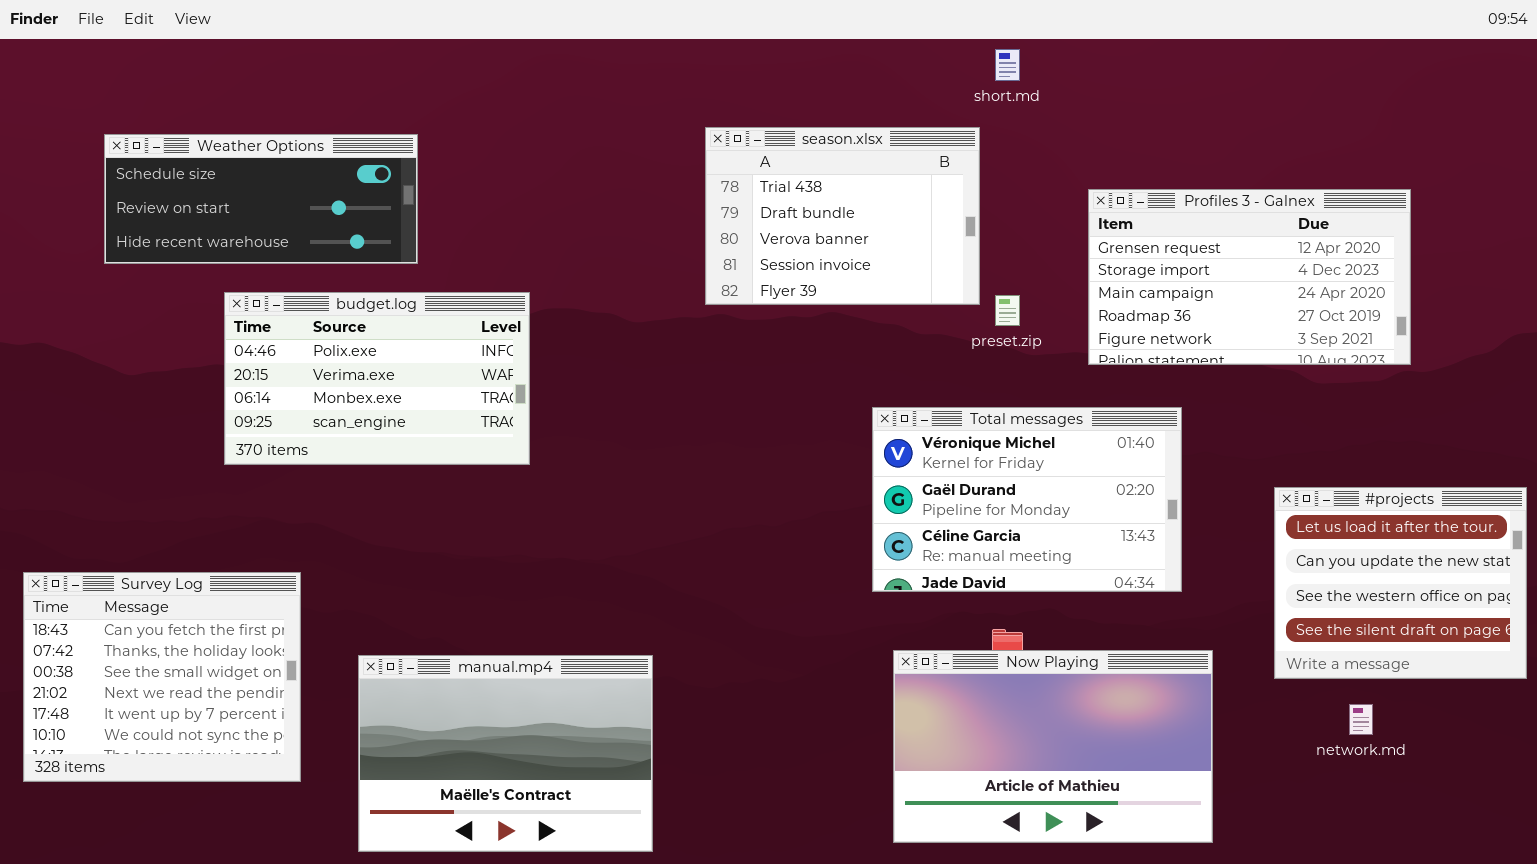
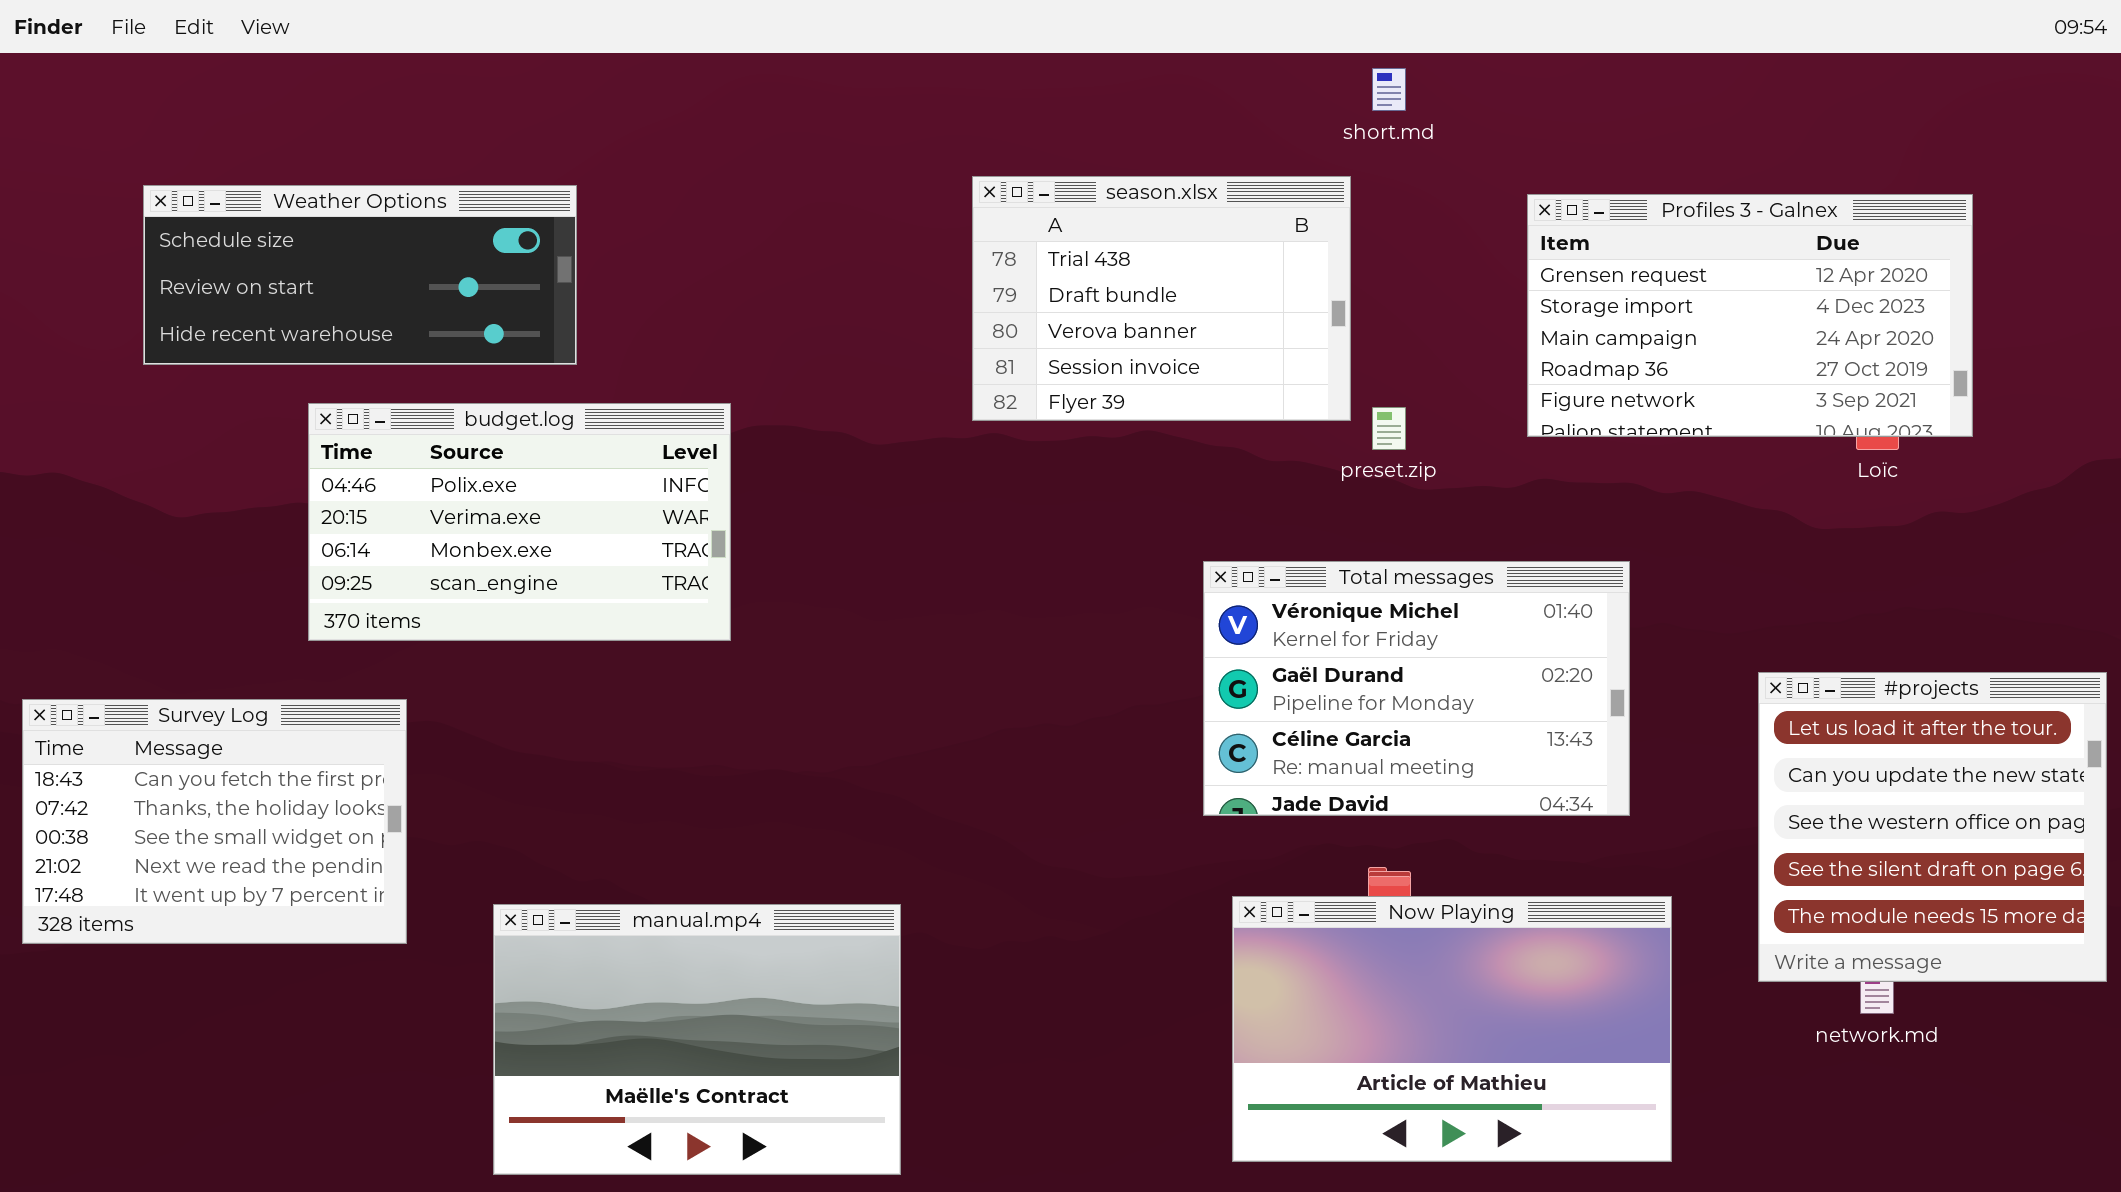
Profiles 3 - Galnex: [1088,189,1411,365] -> [1527,194,1973,437], moved
#projects: [1274,487,1527,679] -> [1758,672,2107,982], resized
Survey Log: [23,572,301,782] -> [22,699,407,944], moved, resized

